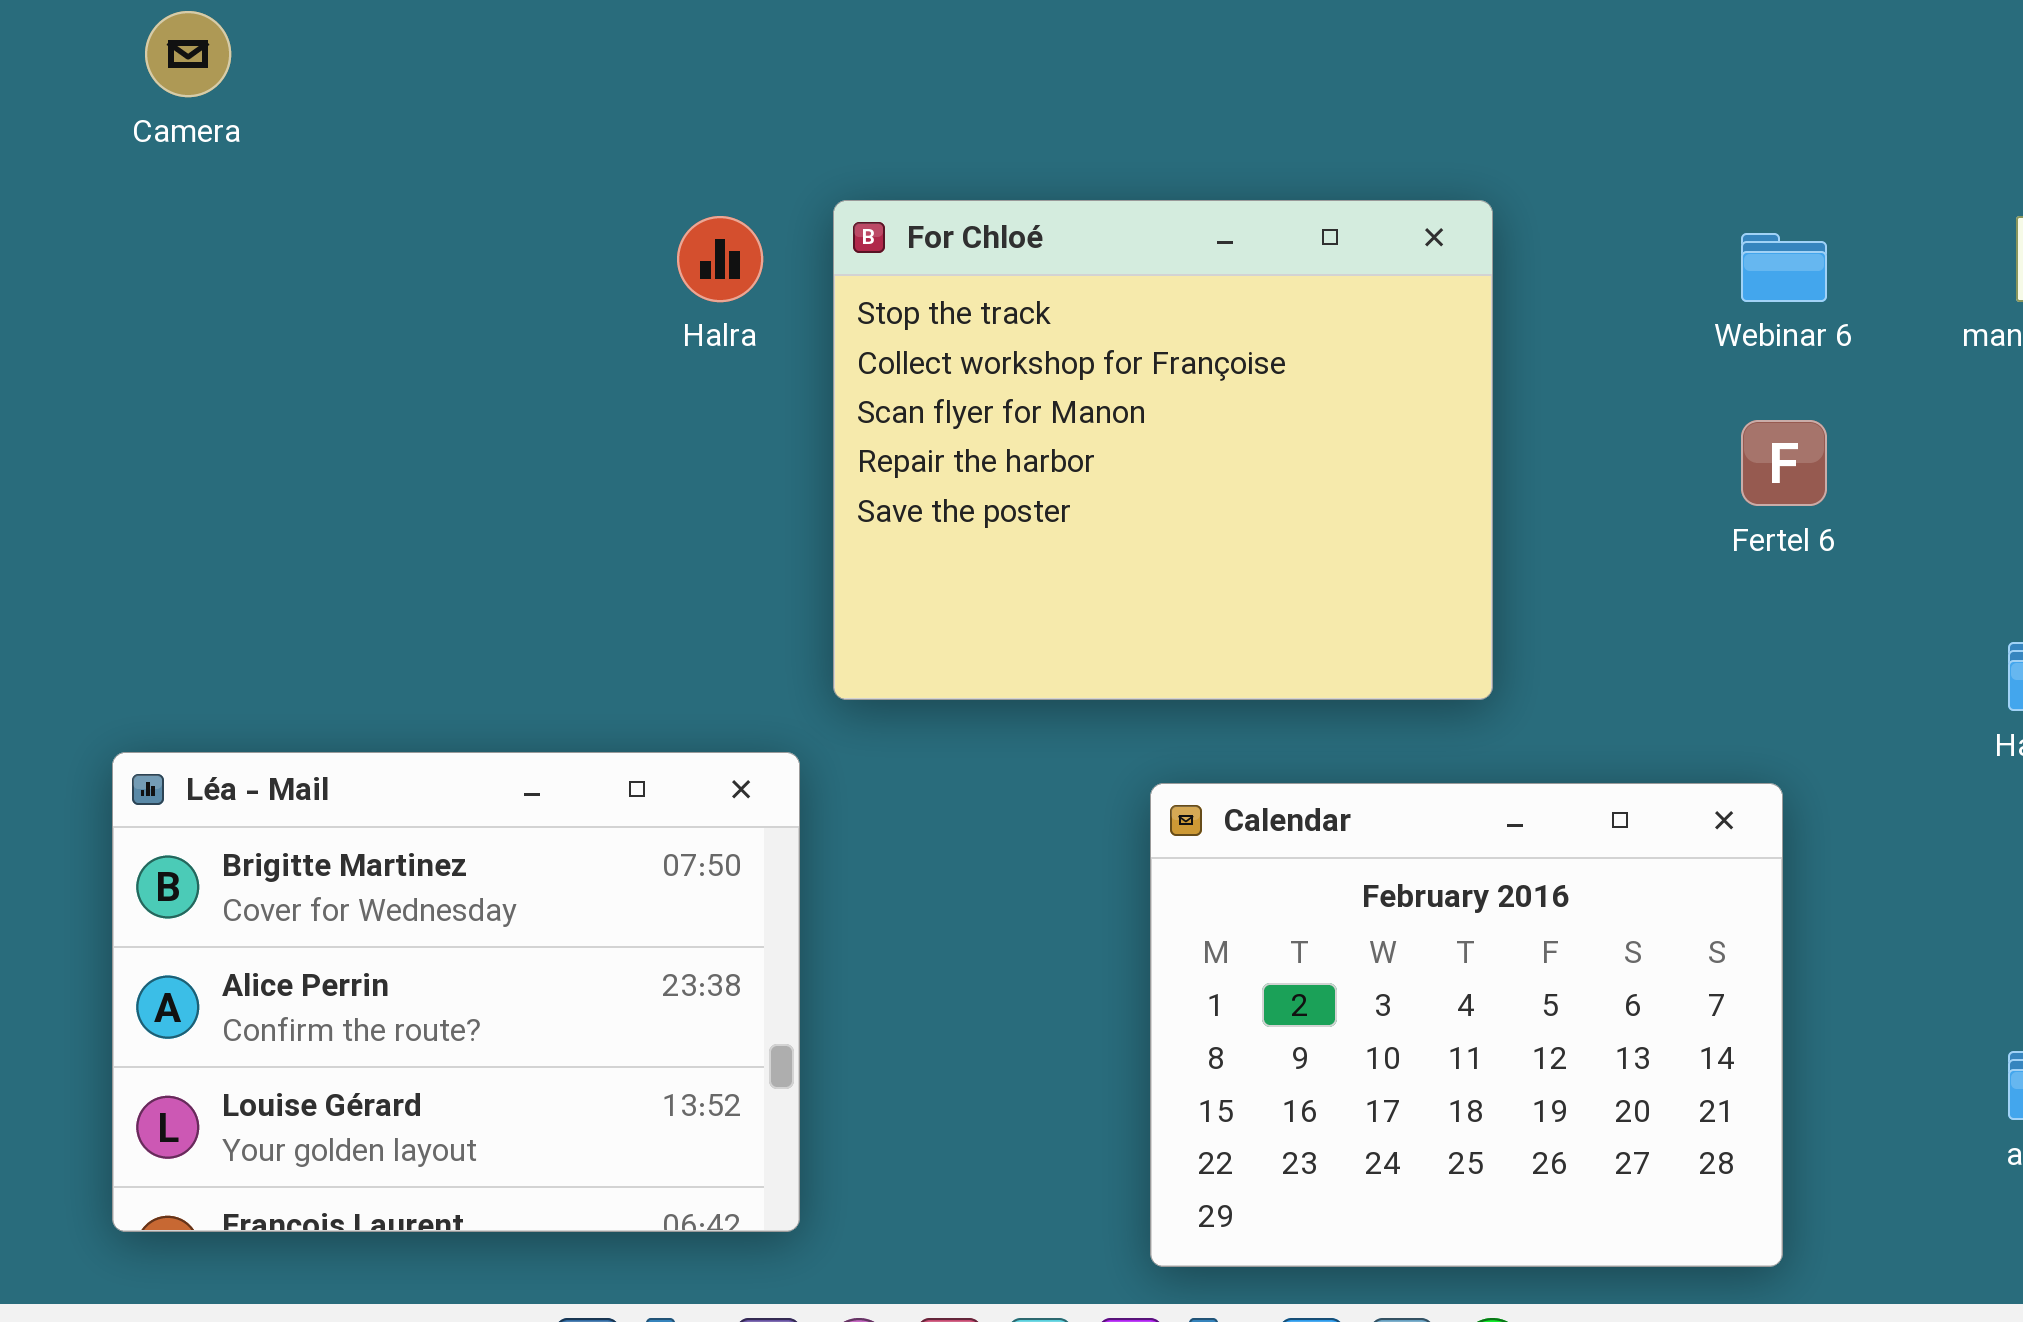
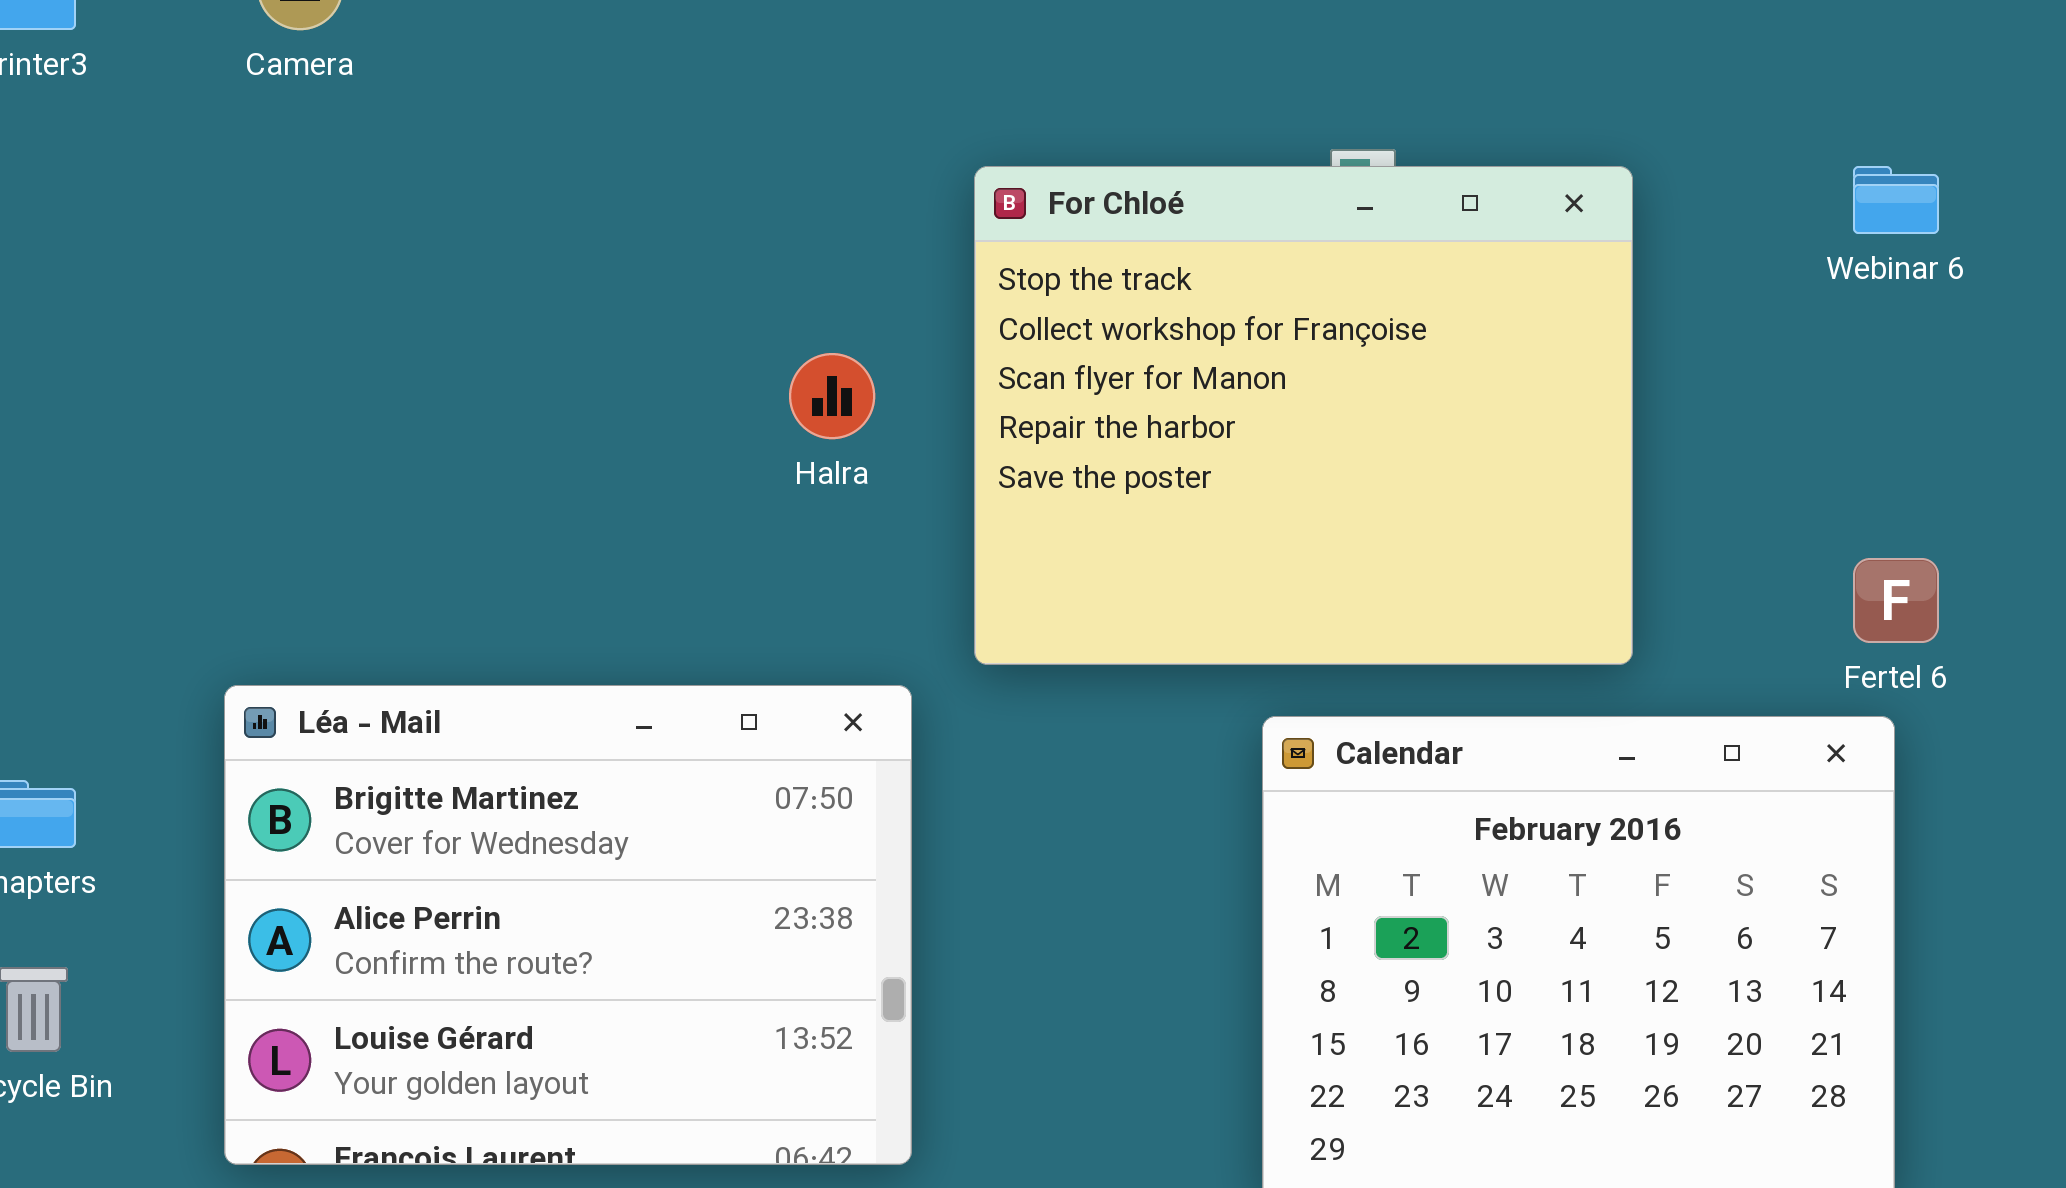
For Chloé: [833,200,1493,700] -> [974,166,1633,665], moved
Halra: [677,216,763,302] -> [789,353,875,439], moved
Fertel 6: [1741,420,1827,506] -> [1853,558,1939,643], moved

